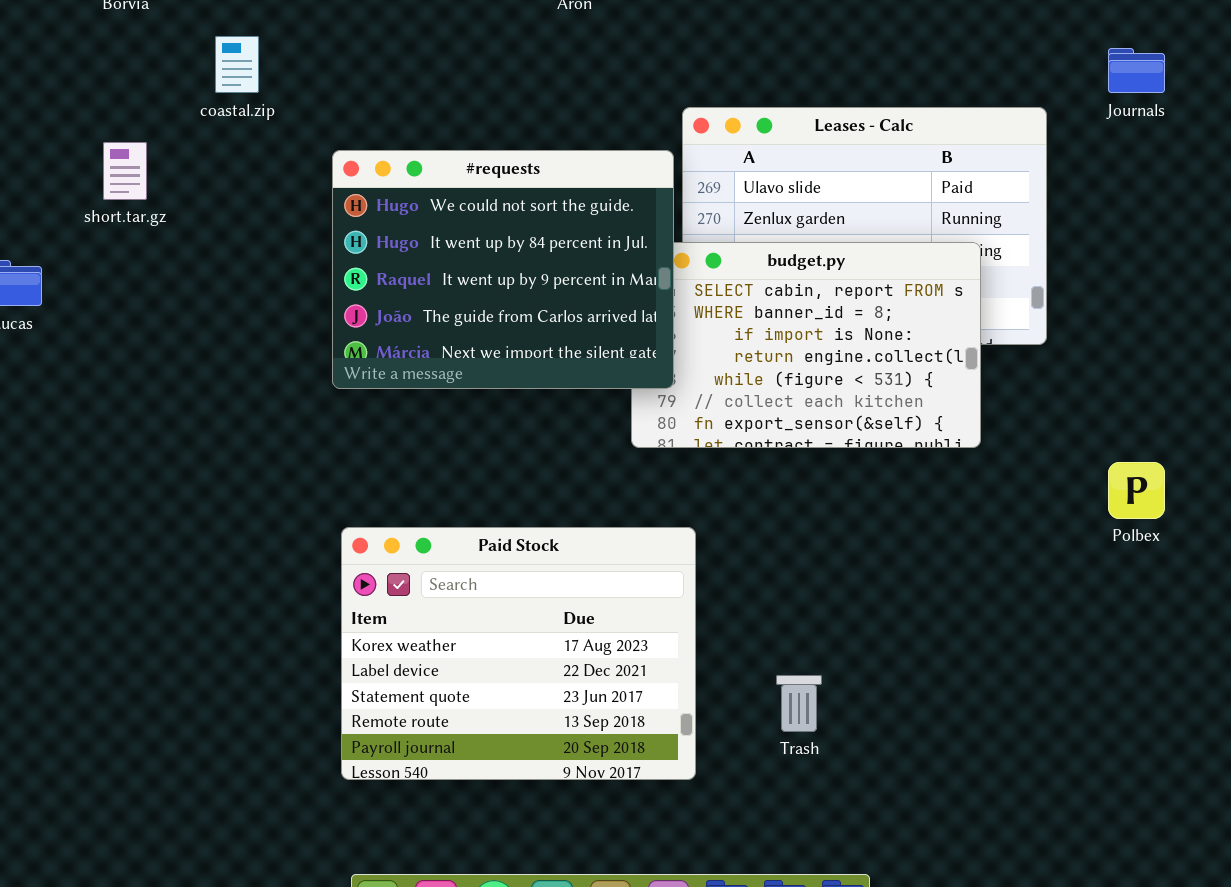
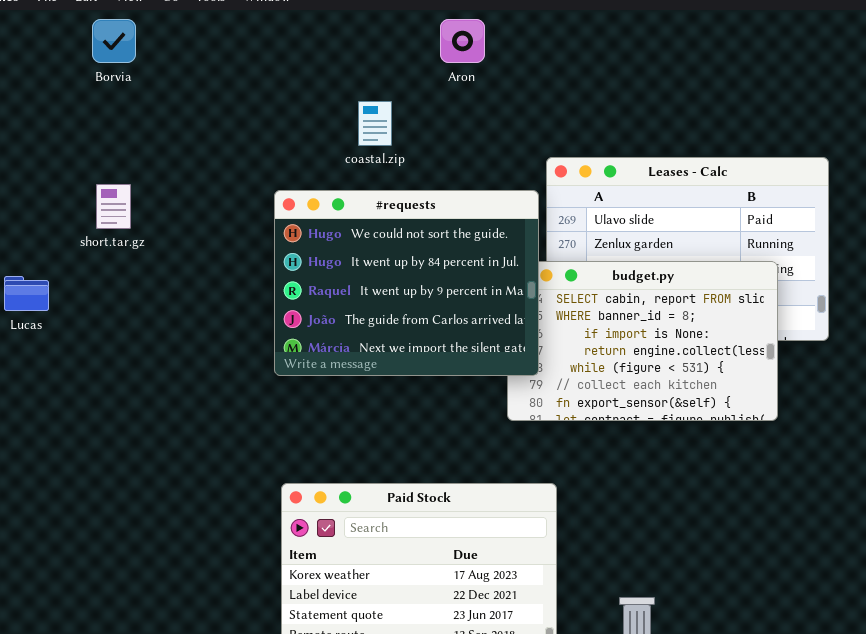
coastal.zip: [215,36,259,93] -> [358,101,392,146], moved

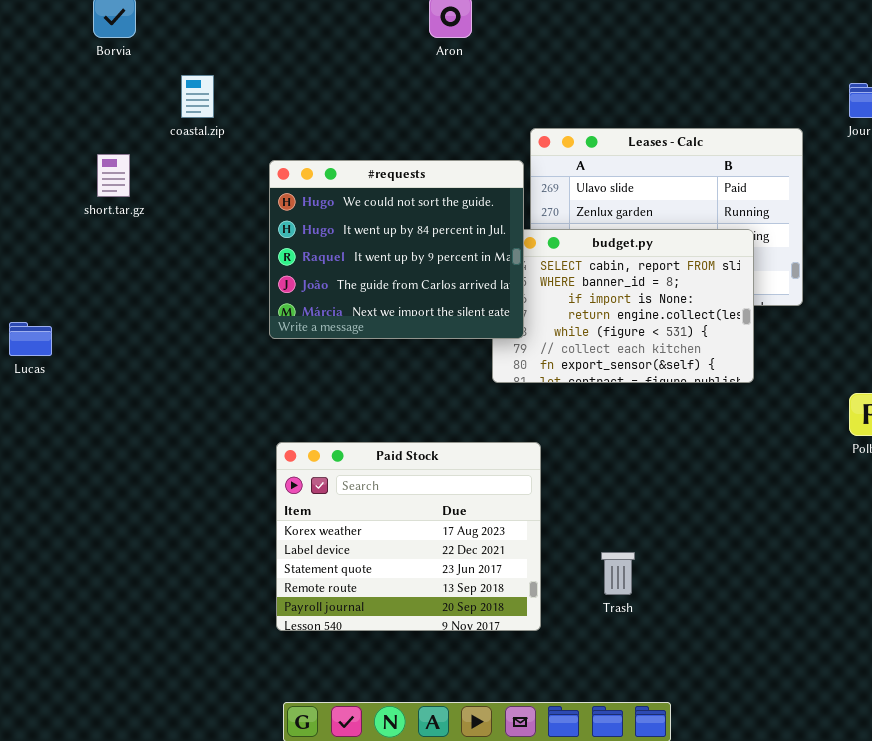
coastal.zip: [358,101,392,146] -> [181,75,214,118], moved
Lucas: [4,276,49,311] -> [9,322,52,356], moved

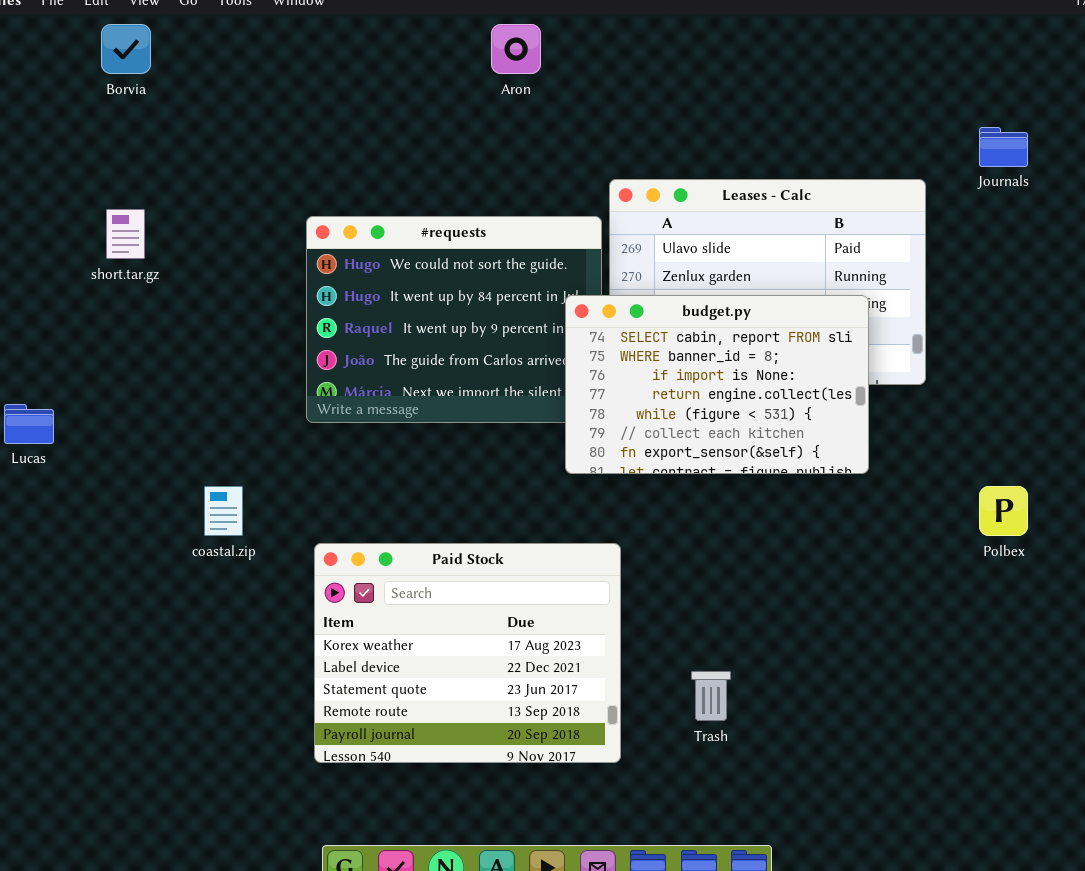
coastal.zip: [181,75,214,118] -> [204,486,243,536], moved
budget.py: [492,229,754,383] -> [565,295,869,474], raised

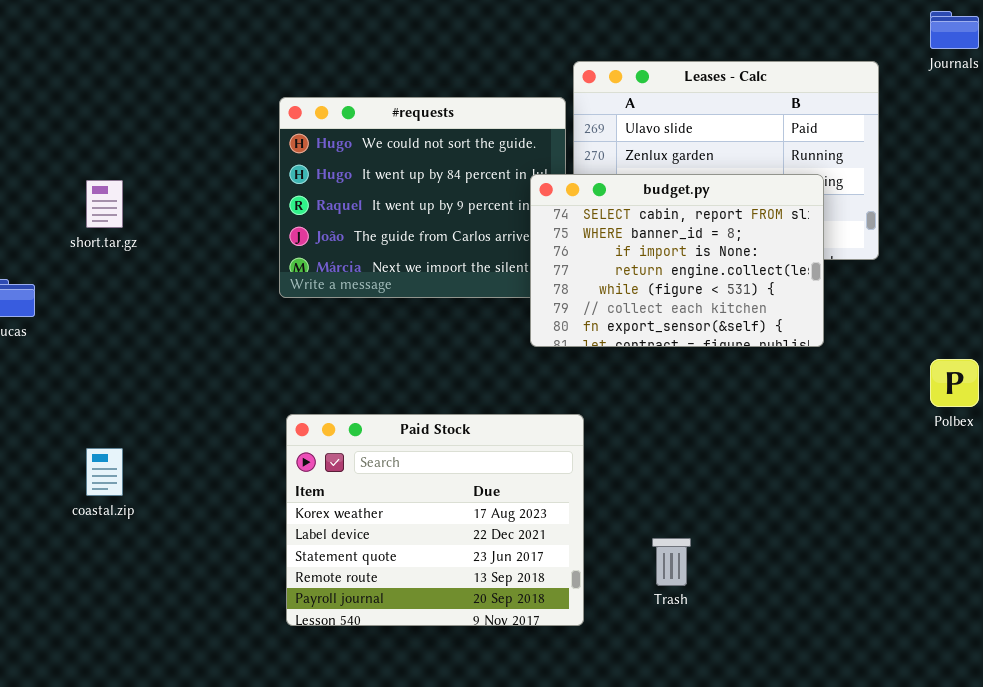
short.tar.gz: [106,209,145,259] -> [86,180,123,228], moved
coastal.zip: [204,486,243,536] -> [86,448,123,496], moved

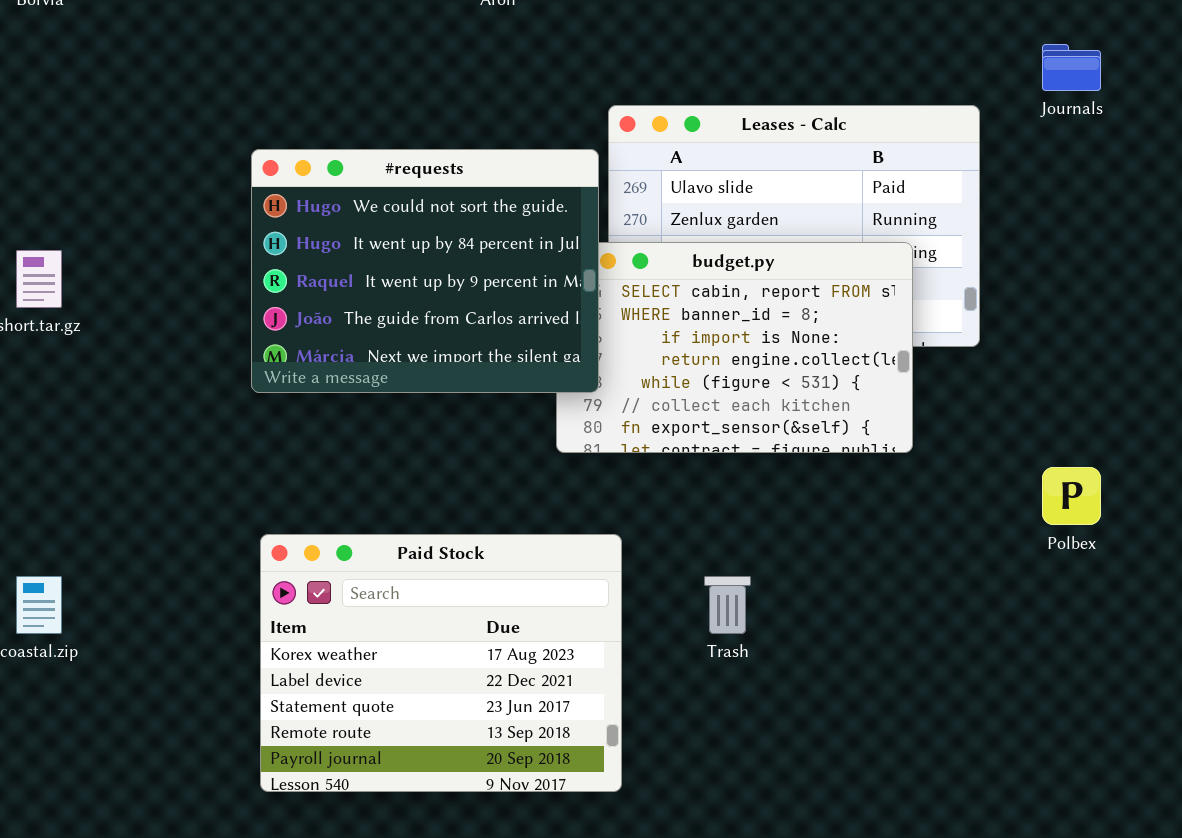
#requests: [279,97,566,298] -> [251,149,599,393], raised
Trash: [652,538,691,586] -> [704,576,751,634], moved

